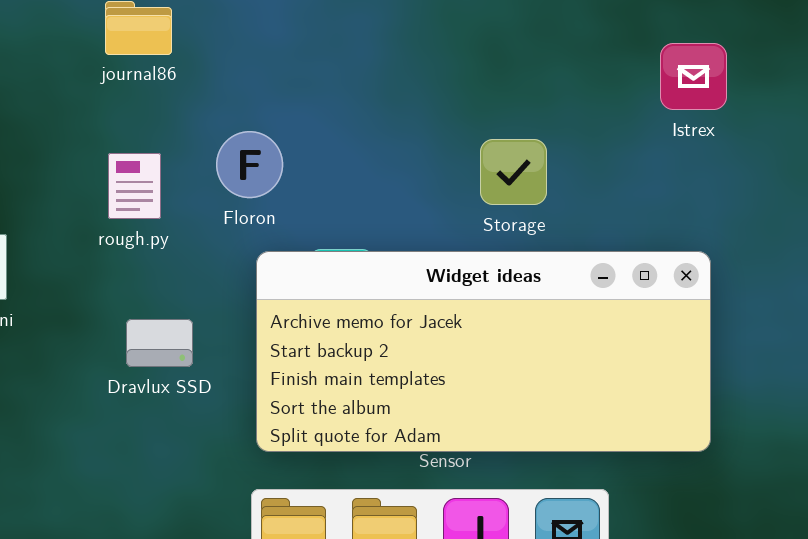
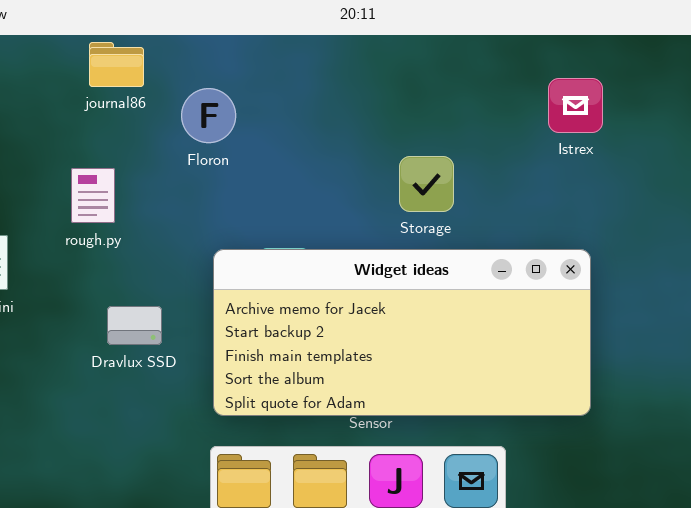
Floron: [216,131,283,198] -> [181,88,236,143], moved
rough.py: [108,153,161,219] -> [71,168,115,223], moved

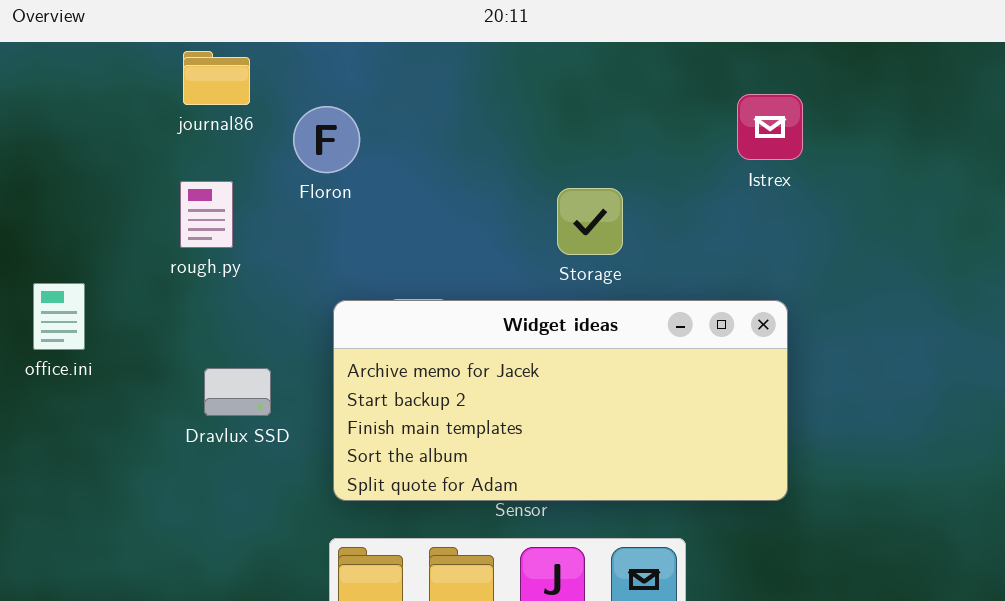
rough.py: [71,168,115,223] -> [180,181,233,248], moved

